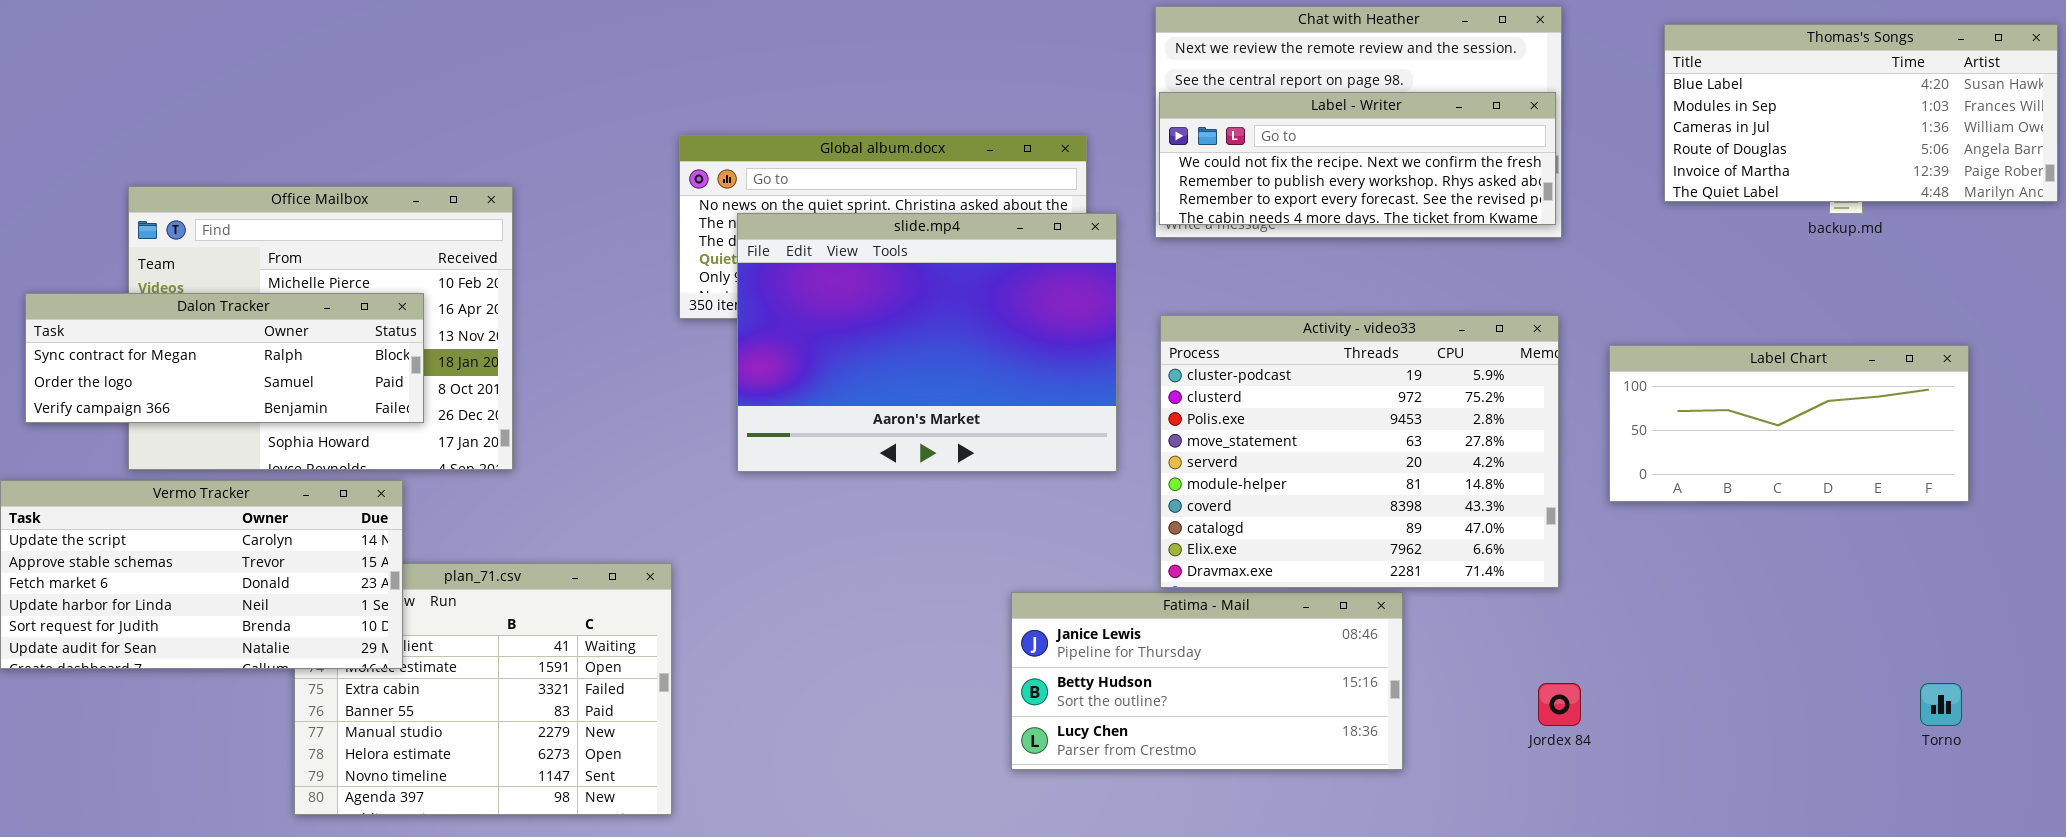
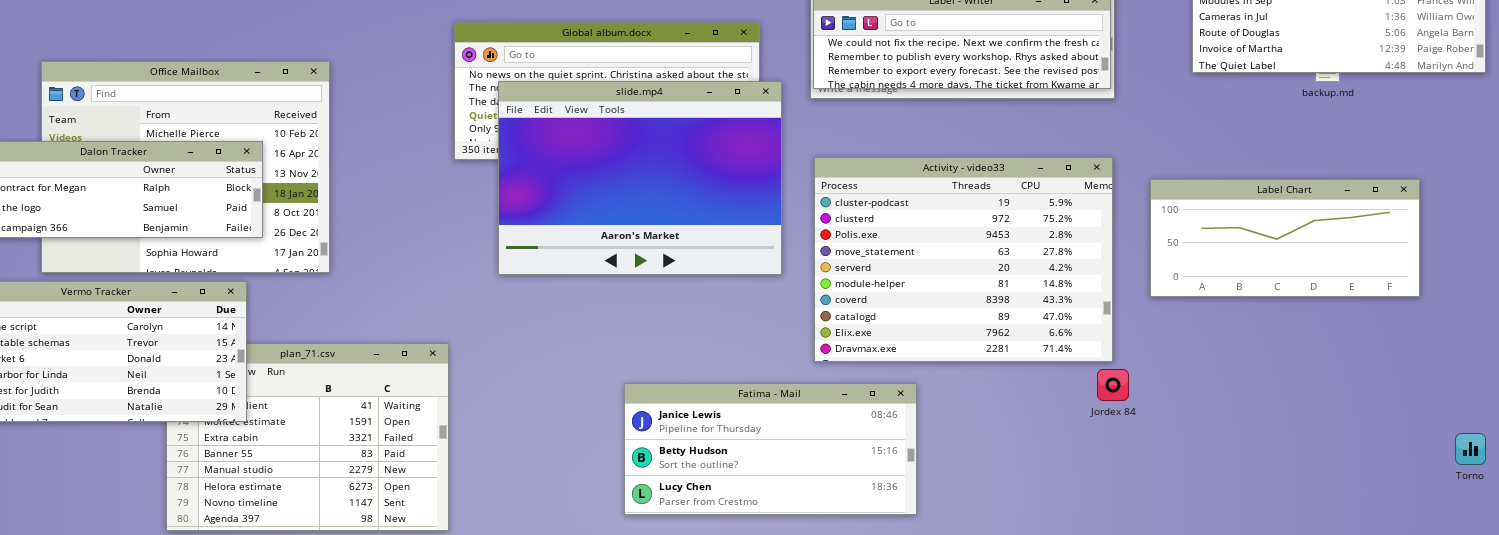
Fatima - Mail: [1011,592,1403,770] -> [624,383,917,515], moved
Jordex 84: [1538,683,1581,726] -> [1097,369,1129,401], moved
Torno: [1920,683,1962,726] -> [1455,433,1486,465], moved

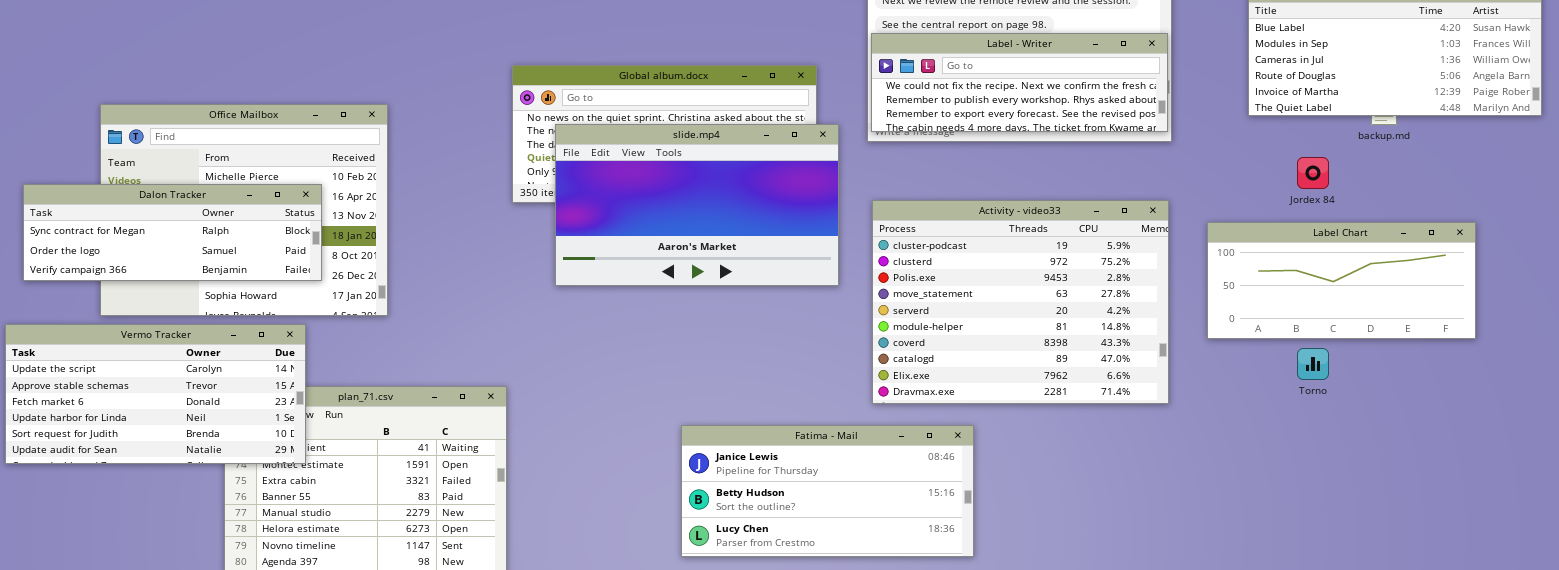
slide.mp4: [498,81,782,275] -> [555,124,839,286], resized
Jordex 84: [1097,369,1129,401] -> [1297,157,1329,189], moved
Torno: [1455,433,1486,465] -> [1297,348,1329,380], moved

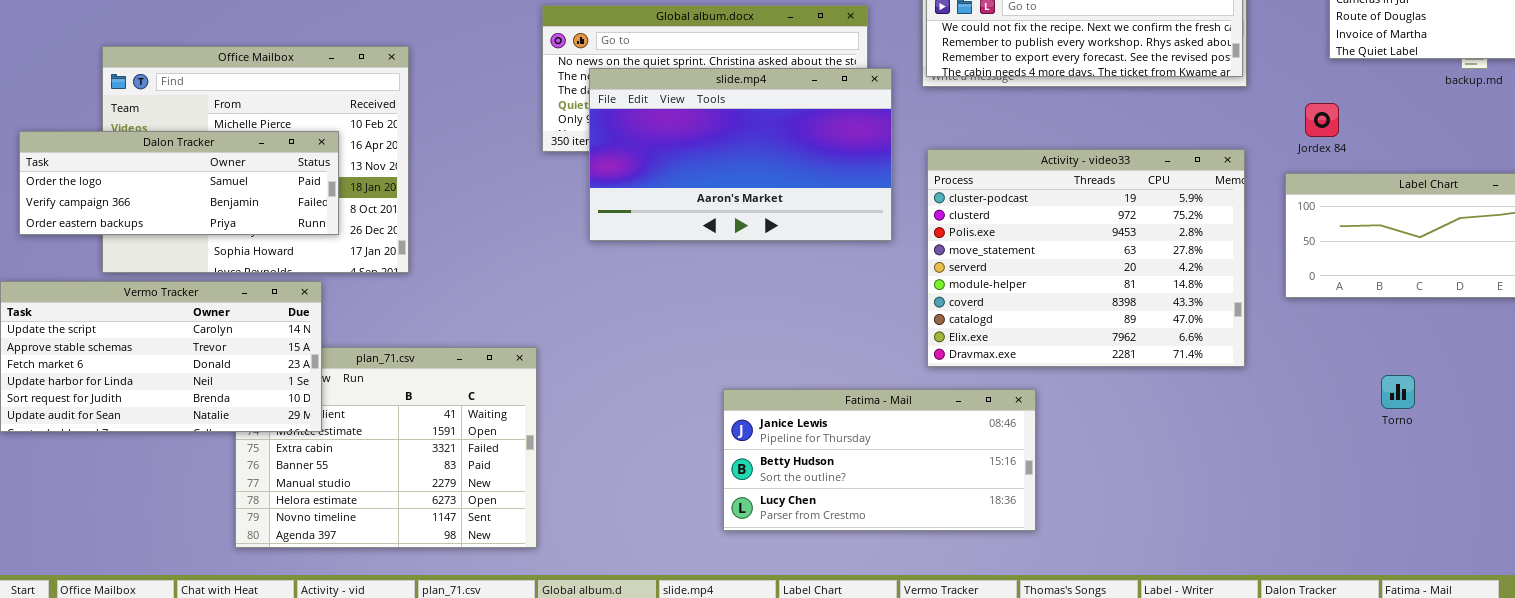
Jordex 84: [1297,157,1329,189] -> [1305,103,1339,137], moved
Dalon Tracker: [23,184,322,281] -> [19,131,339,235], scrolled down 1 row
Torno: [1297,348,1329,380] -> [1381,375,1415,409], moved

